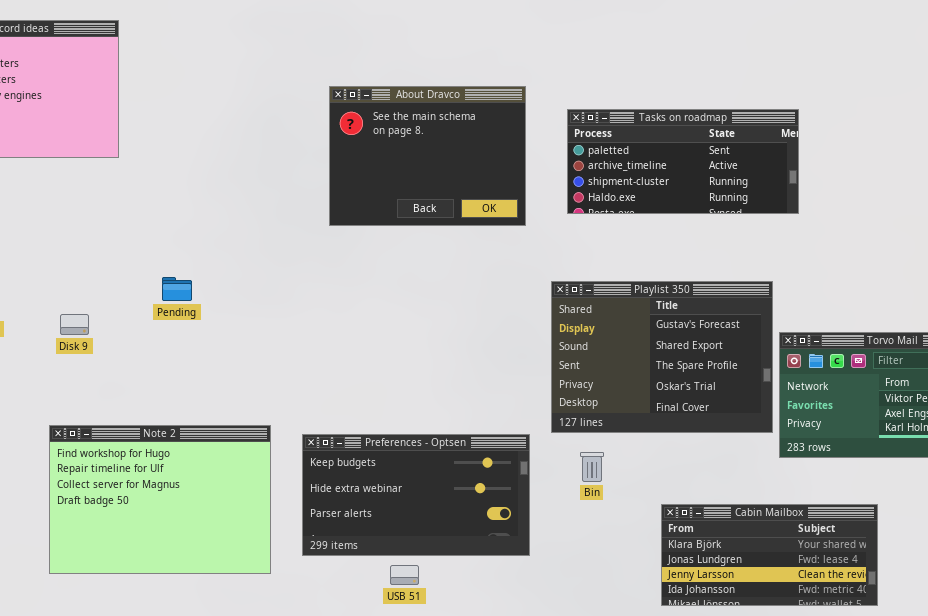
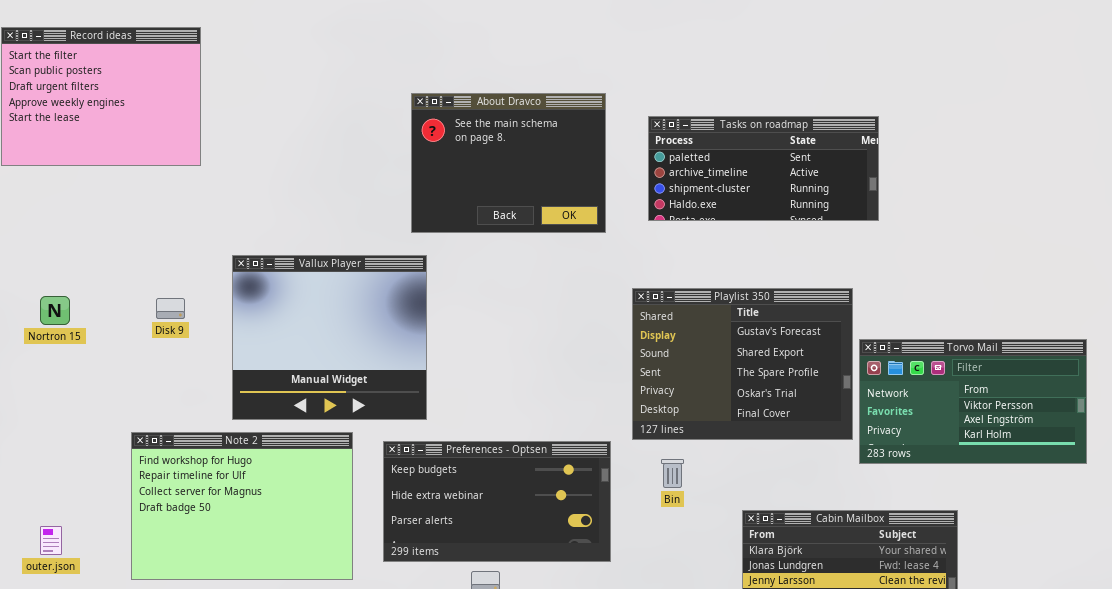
Vallux Player: none -> [232,255,427,420], opened
Disk 9: [60,314,89,335] -> [156,298,185,319], moved

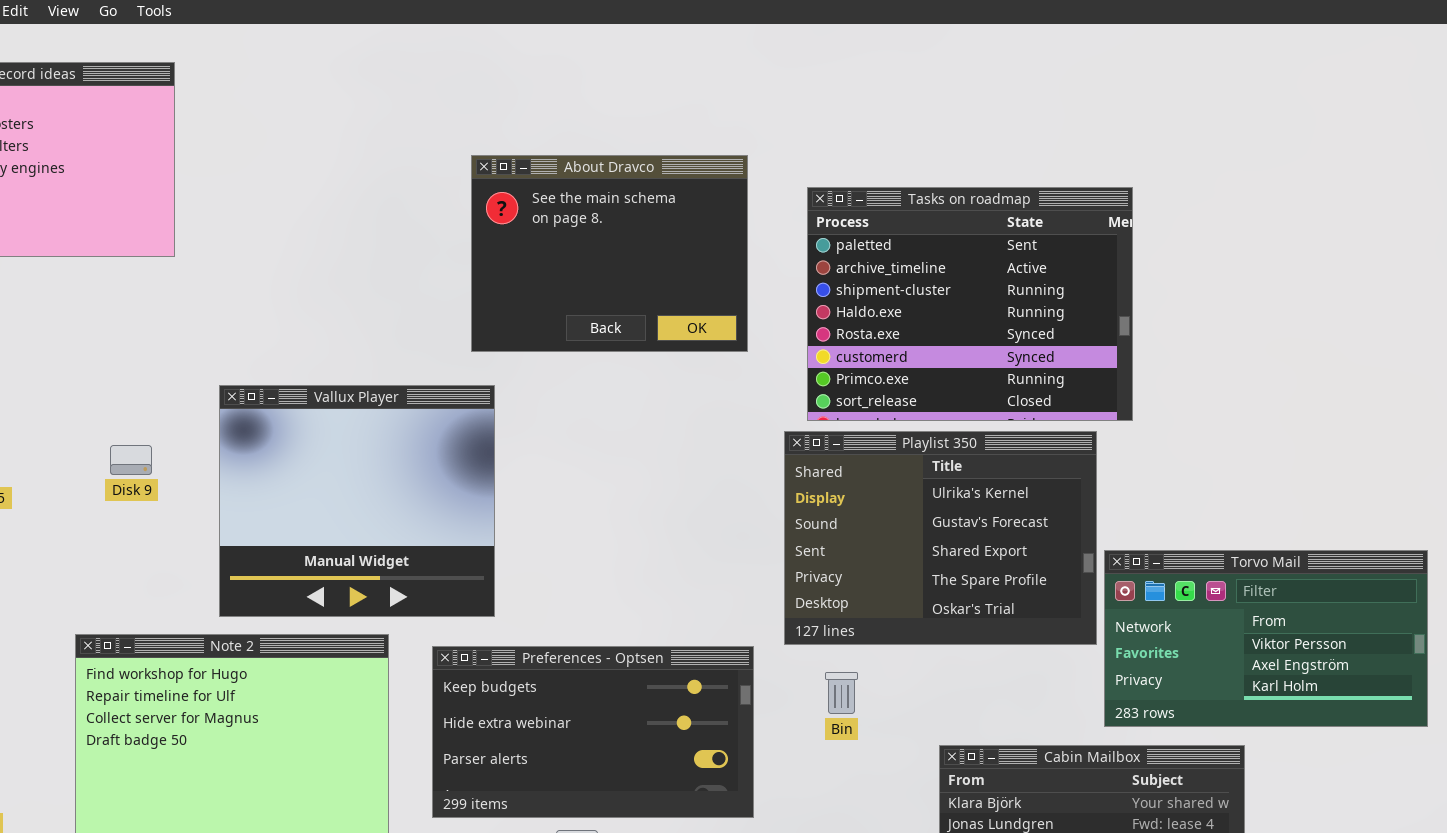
Tasks on roadmap: [648,116,879,221] -> [807,187,1133,421], resized
Playlist 350: [632,288,853,440] -> [784,431,1097,645], scrolled up 1 row
Torvo Mail: [859,339,1087,464] -> [1104,550,1428,727], moved

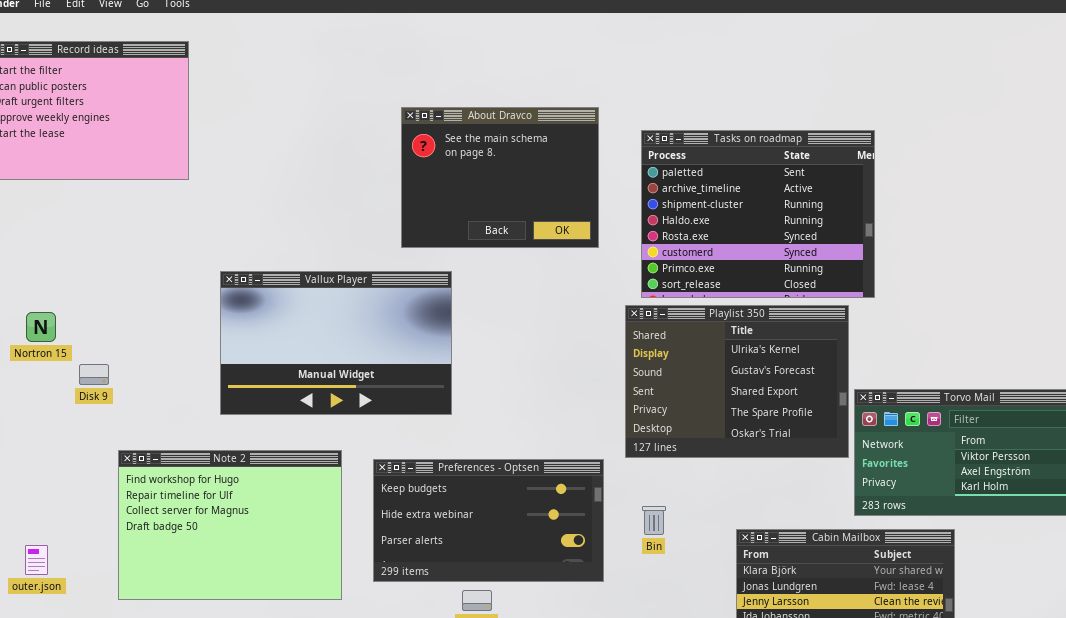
Vallux Player: [219,385,495,617] -> [220,271,452,415], resized
Disk 9: [110,445,152,475] -> [79,364,109,385], moved
Bin: [825,672,858,714] -> [642,506,666,535], moved

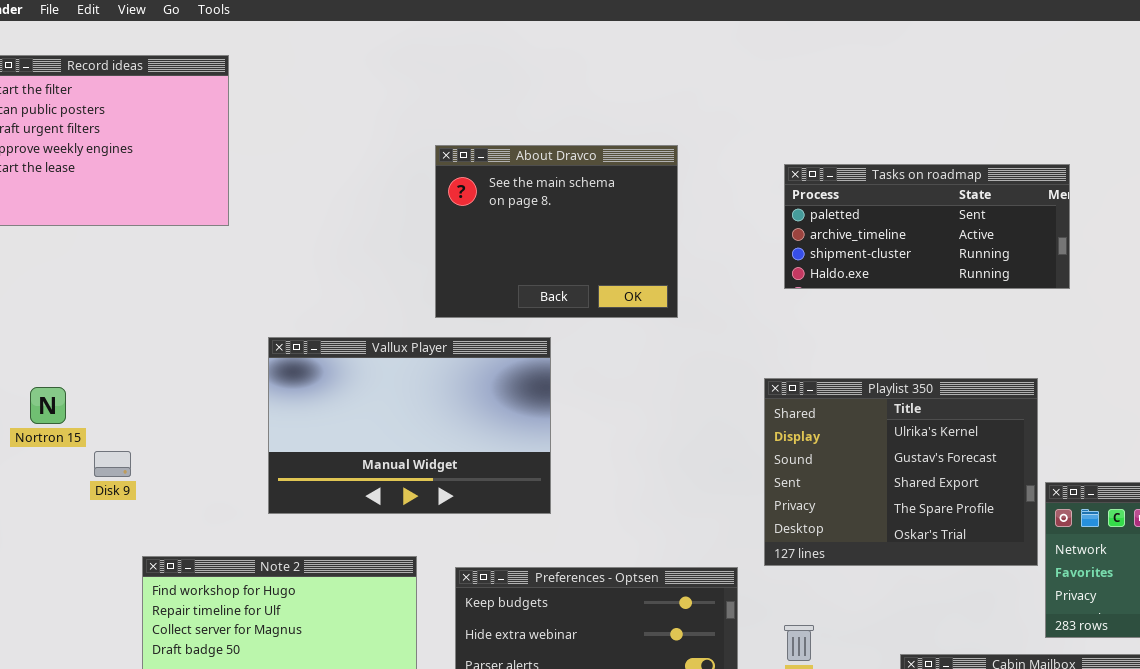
About Dravco: [401,107,599,248] -> [435,145,678,318], moved
Tasks on roadmap: [641,130,875,298] -> [784,164,1070,289], resized

